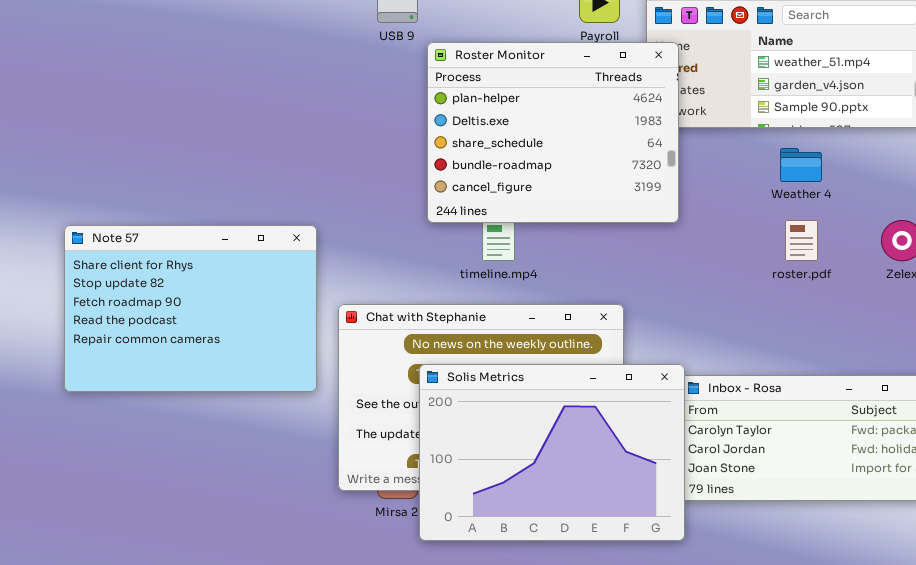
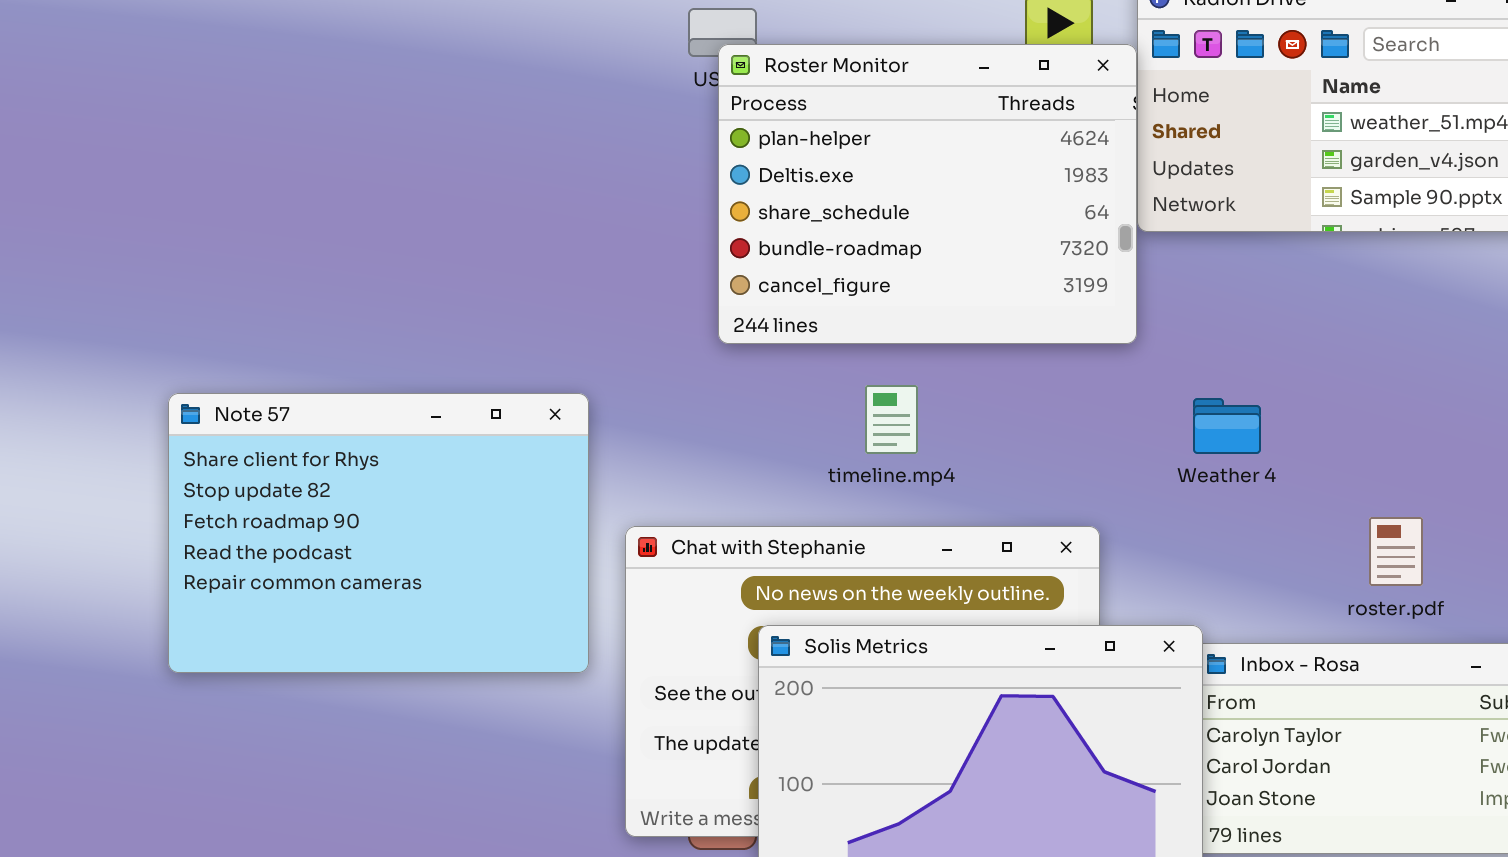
Roster Monitor: [427,42,679,223] -> [718,44,1137,344], moved
Weather 4: [780,148,822,182] -> [1193,398,1261,454], moved
roster.pdf: [785,220,818,261] -> [1369,517,1423,586], moved

